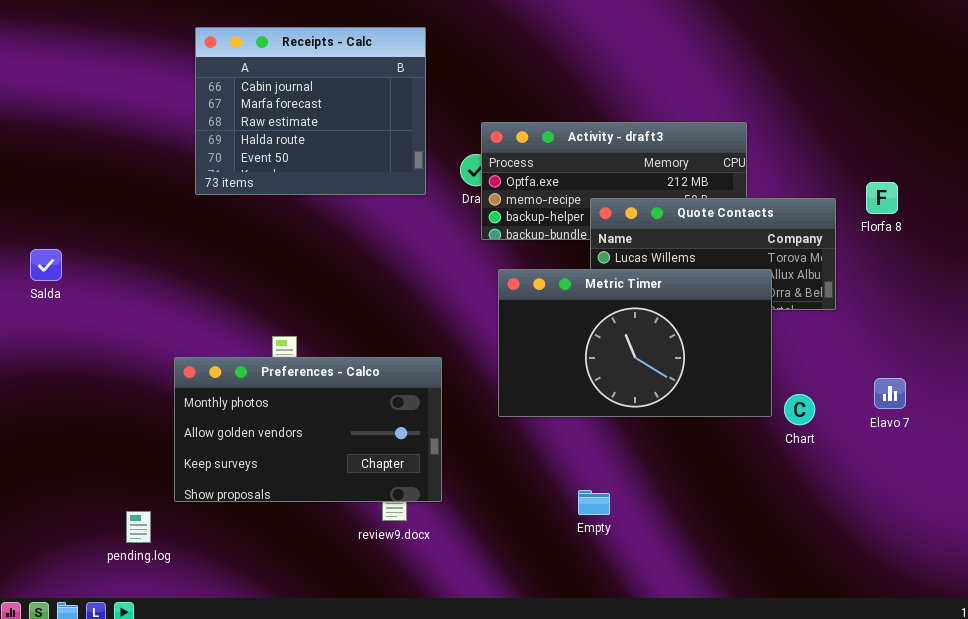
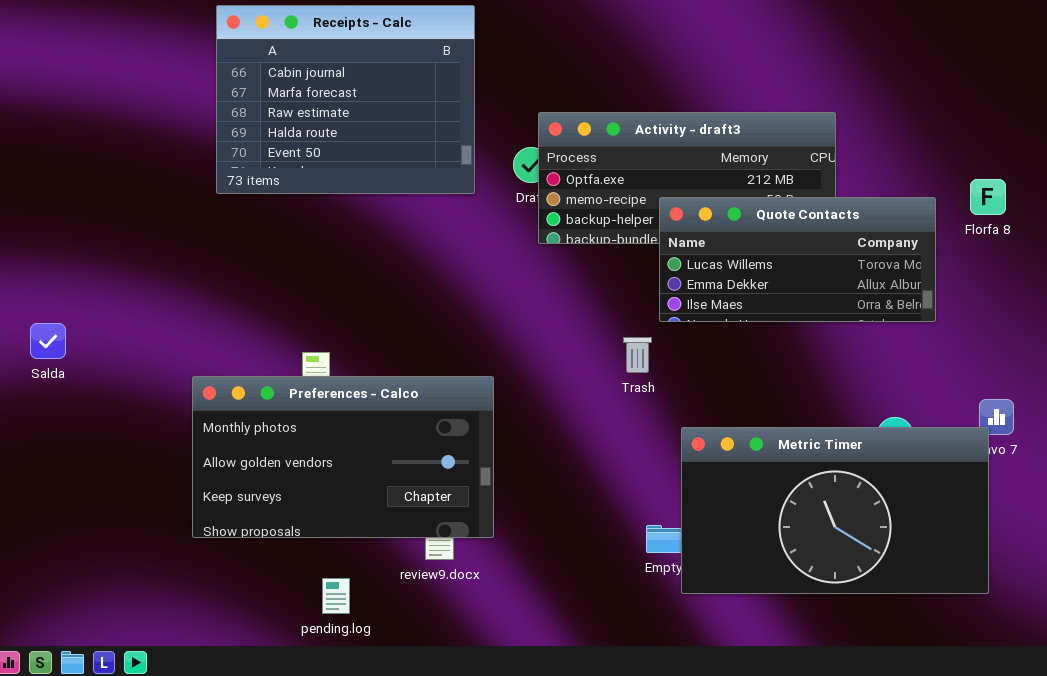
Salda: [30,249,62,281] -> [30,323,66,359], moved
Metric Timer: [498,269,772,417] -> [681,427,989,594], moved
pending.log: [126,511,151,543] -> [322,578,350,614], moved

